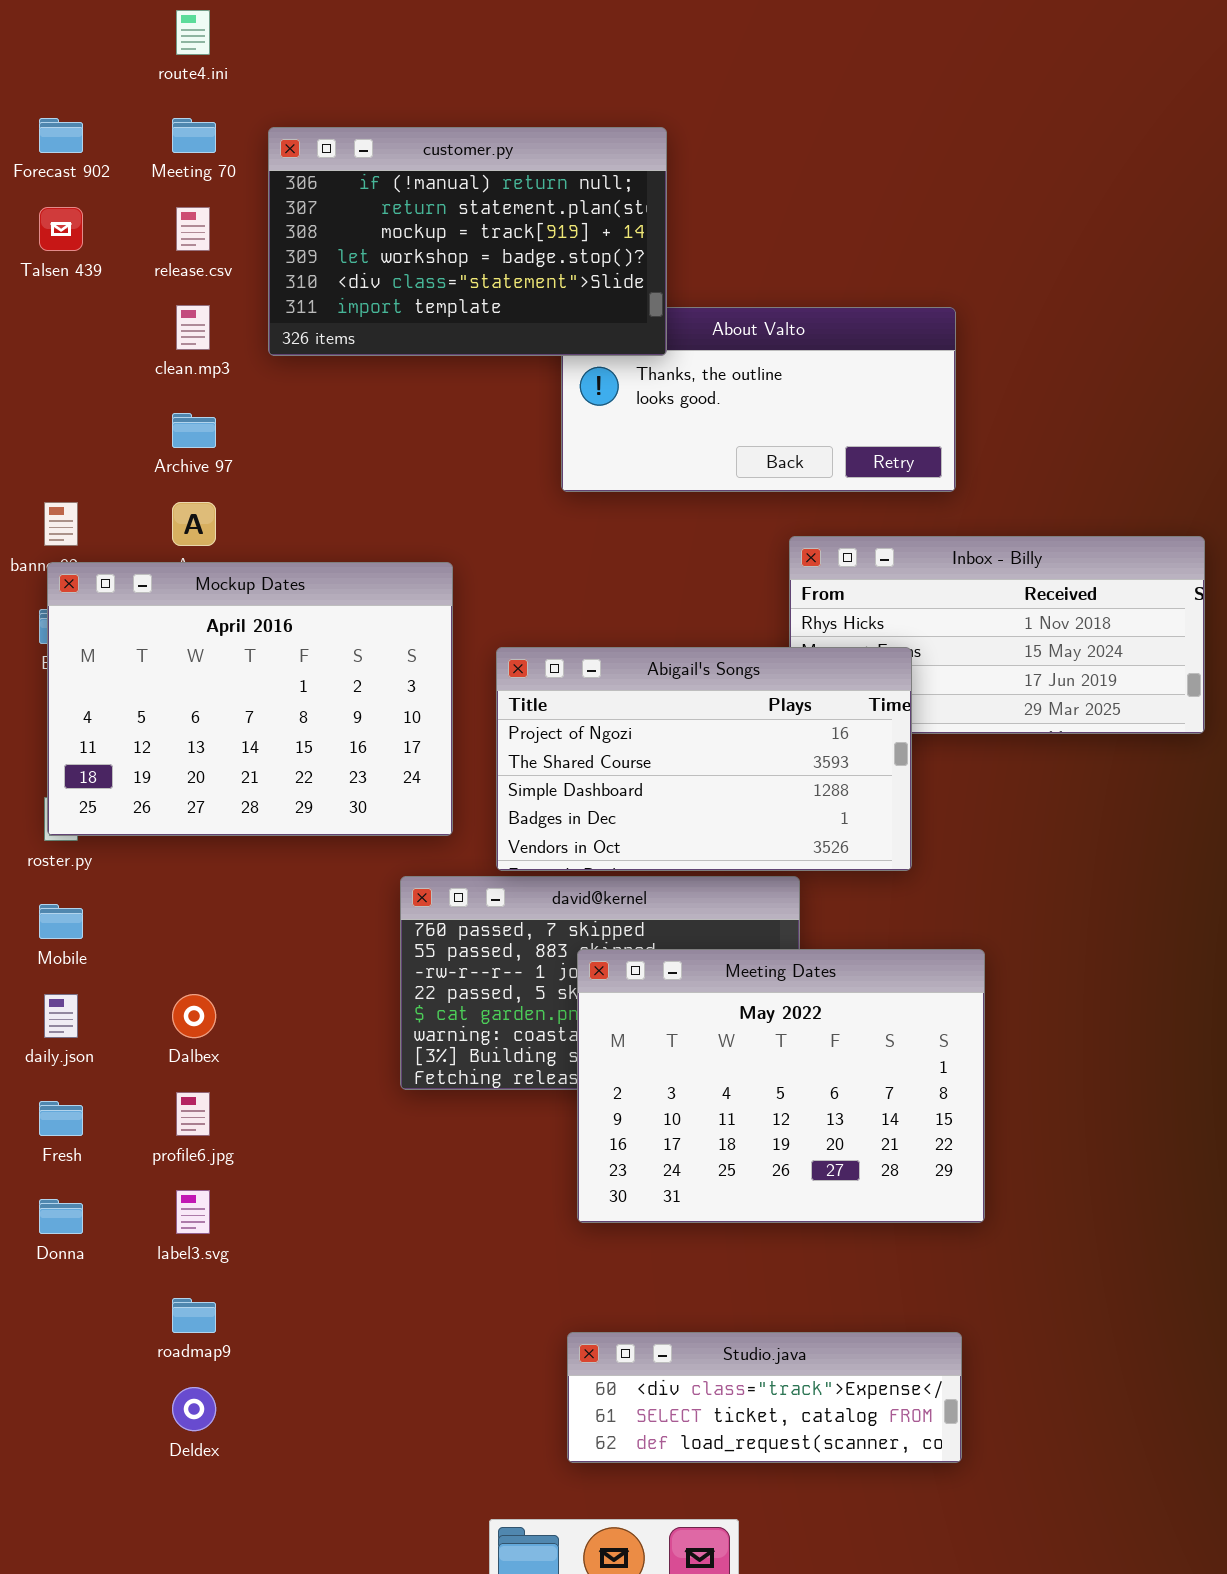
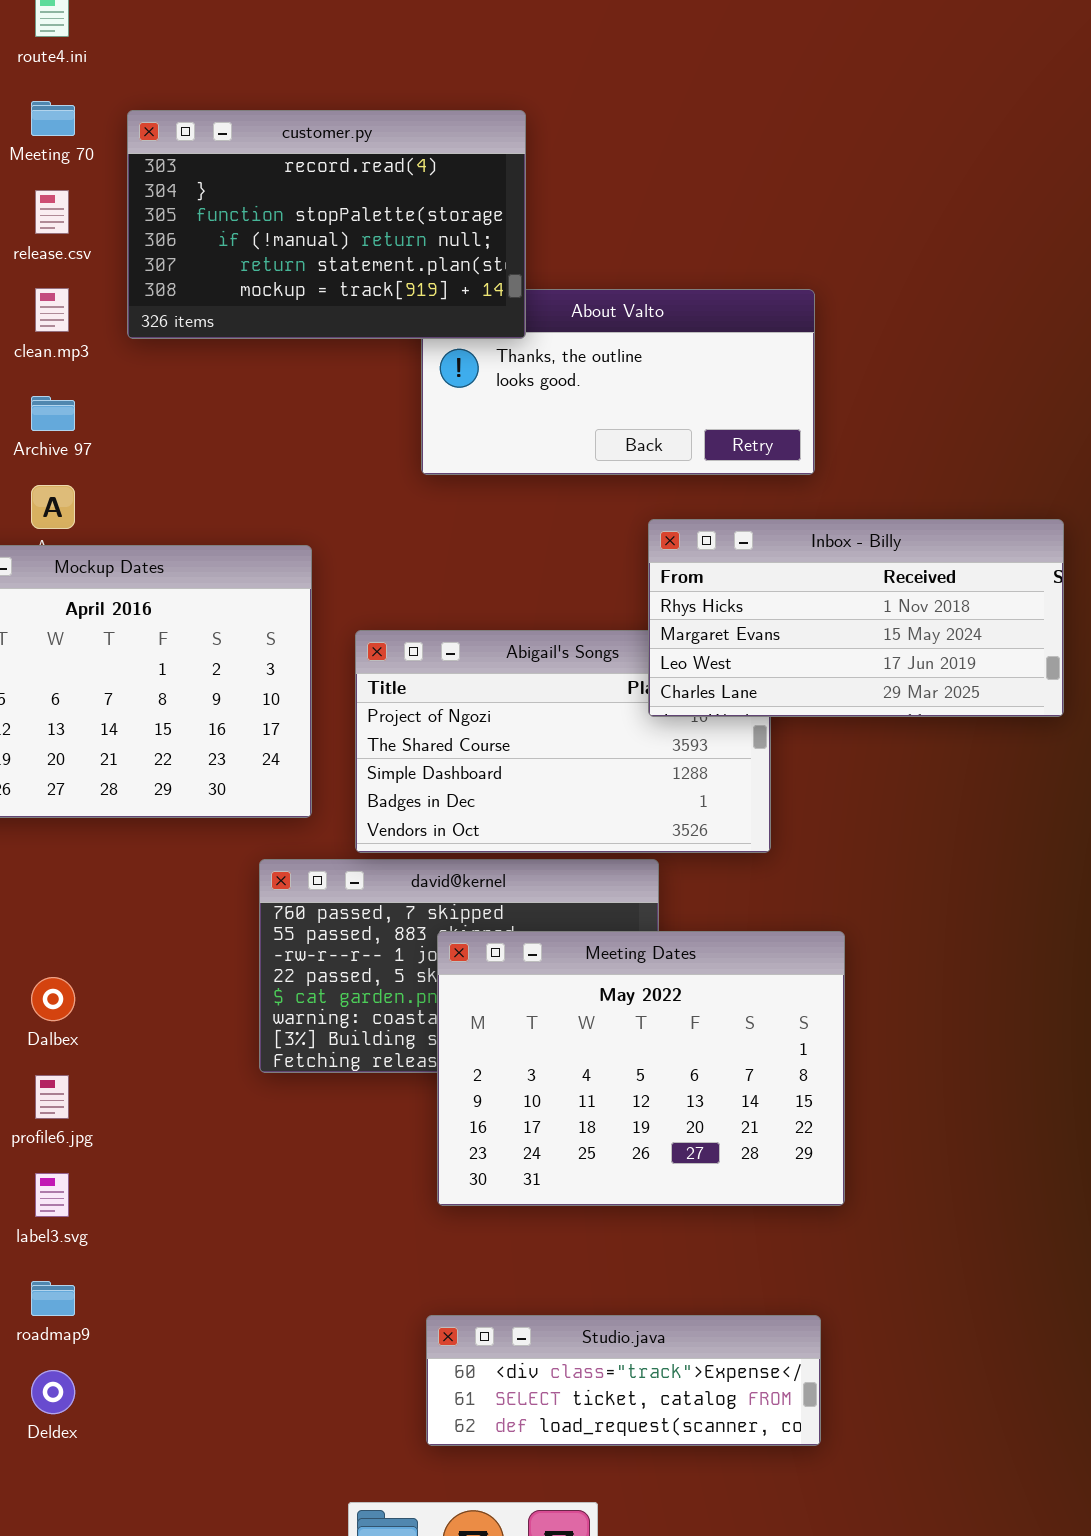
customer.py: [268,127,667,356] -> [127,110,526,339], scrolled up 3 rows
Inbox - Billy: [789,536,1205,734] -> [648,519,1064,717], raised

